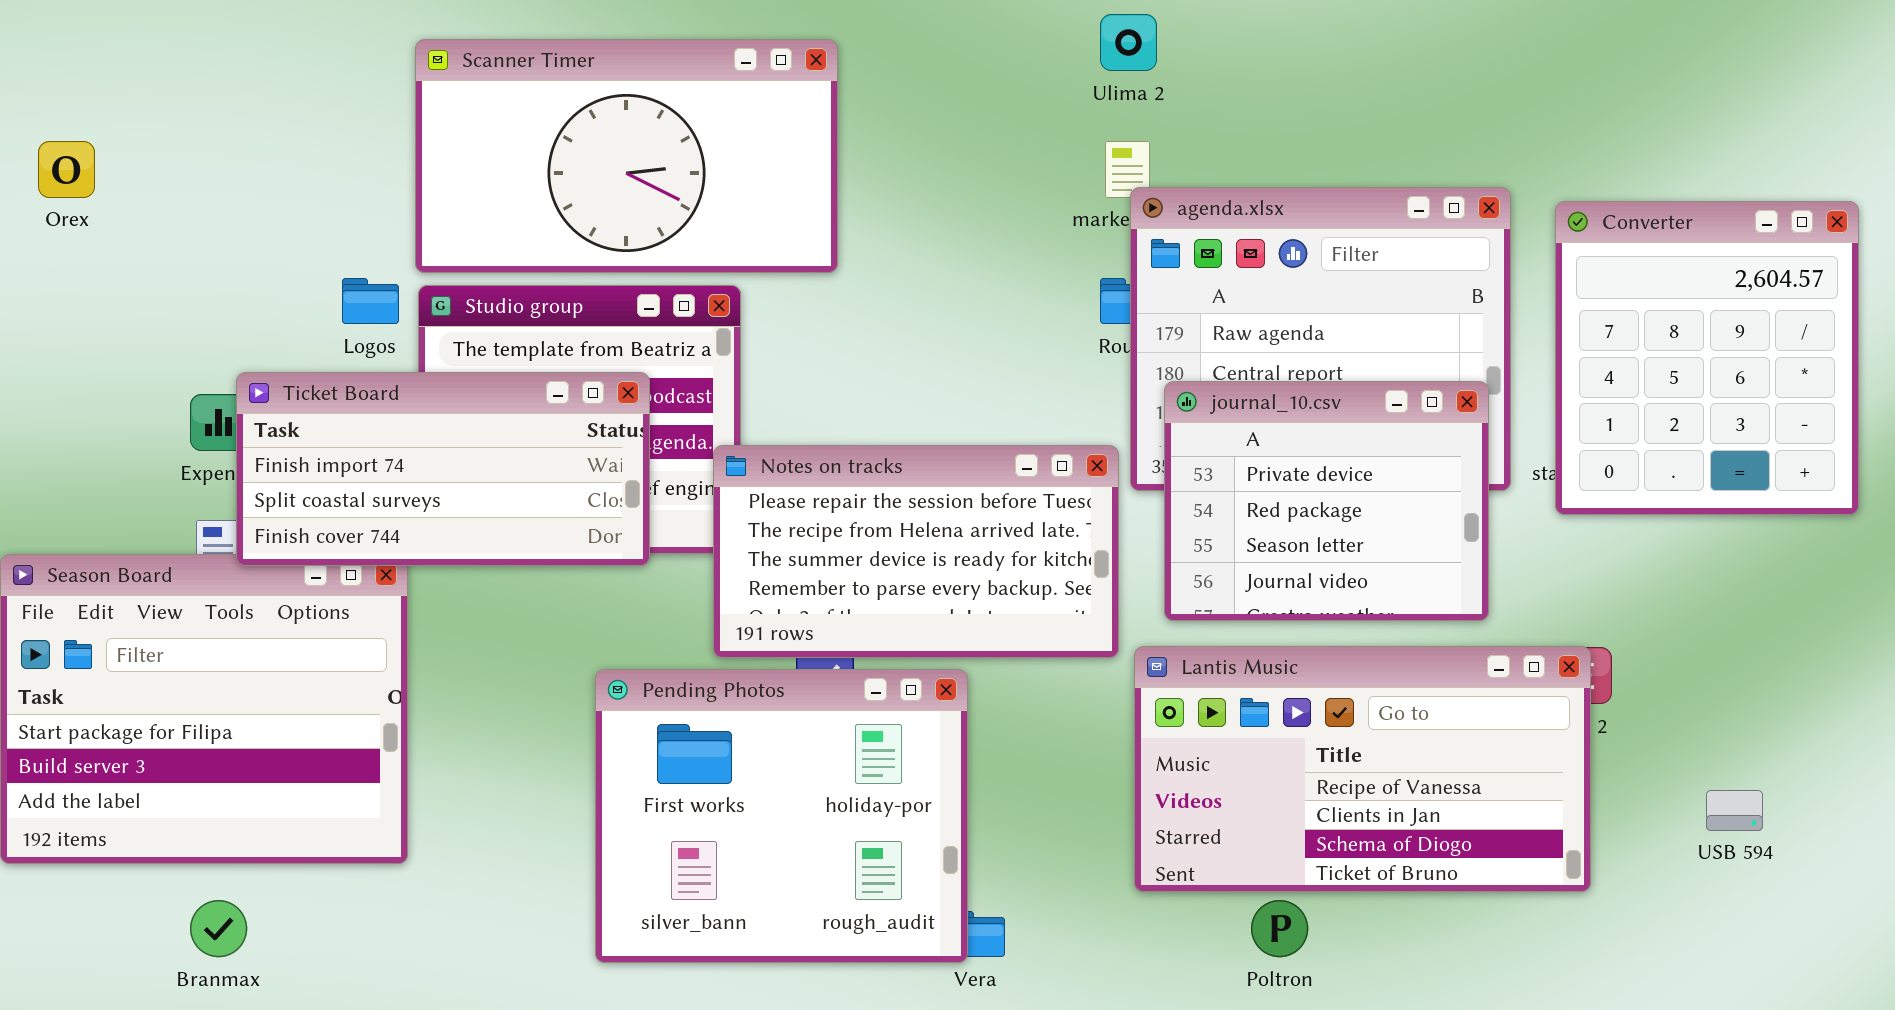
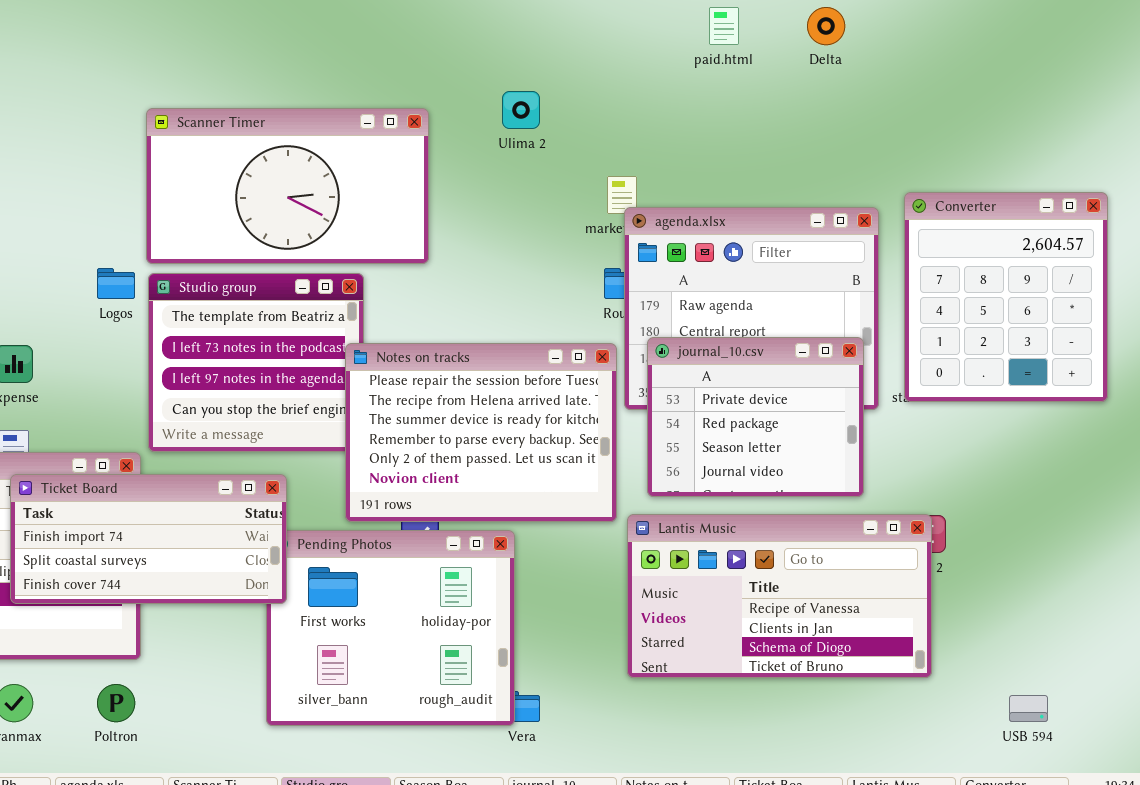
Ulima 2: [1100,14,1157,71] -> [502,91,540,129], moved
Converter: [1555,201,1859,515] -> [904,192,1108,402], moved
Ticket Board: [236,372,650,566] -> [10,474,287,604], moved
Notes on tracks: [713,445,1119,658] -> [345,343,617,522], resized
USB 594: [1706,790,1763,831] -> [1009,695,1048,722], moved
Poltron: [1251,900,1308,957] -> [97,684,135,722], moved

